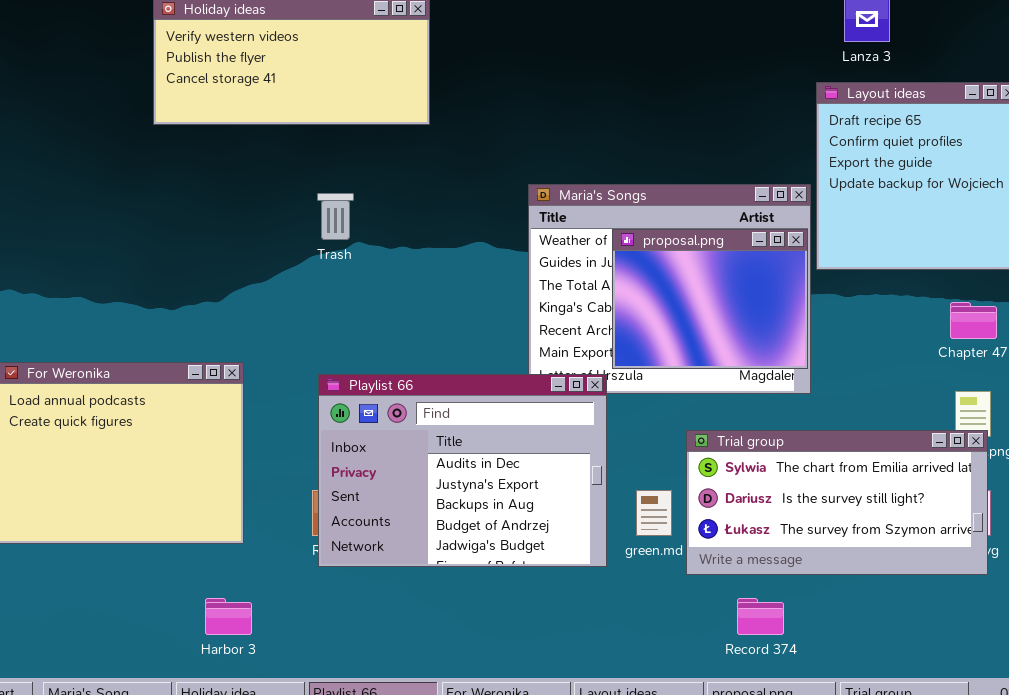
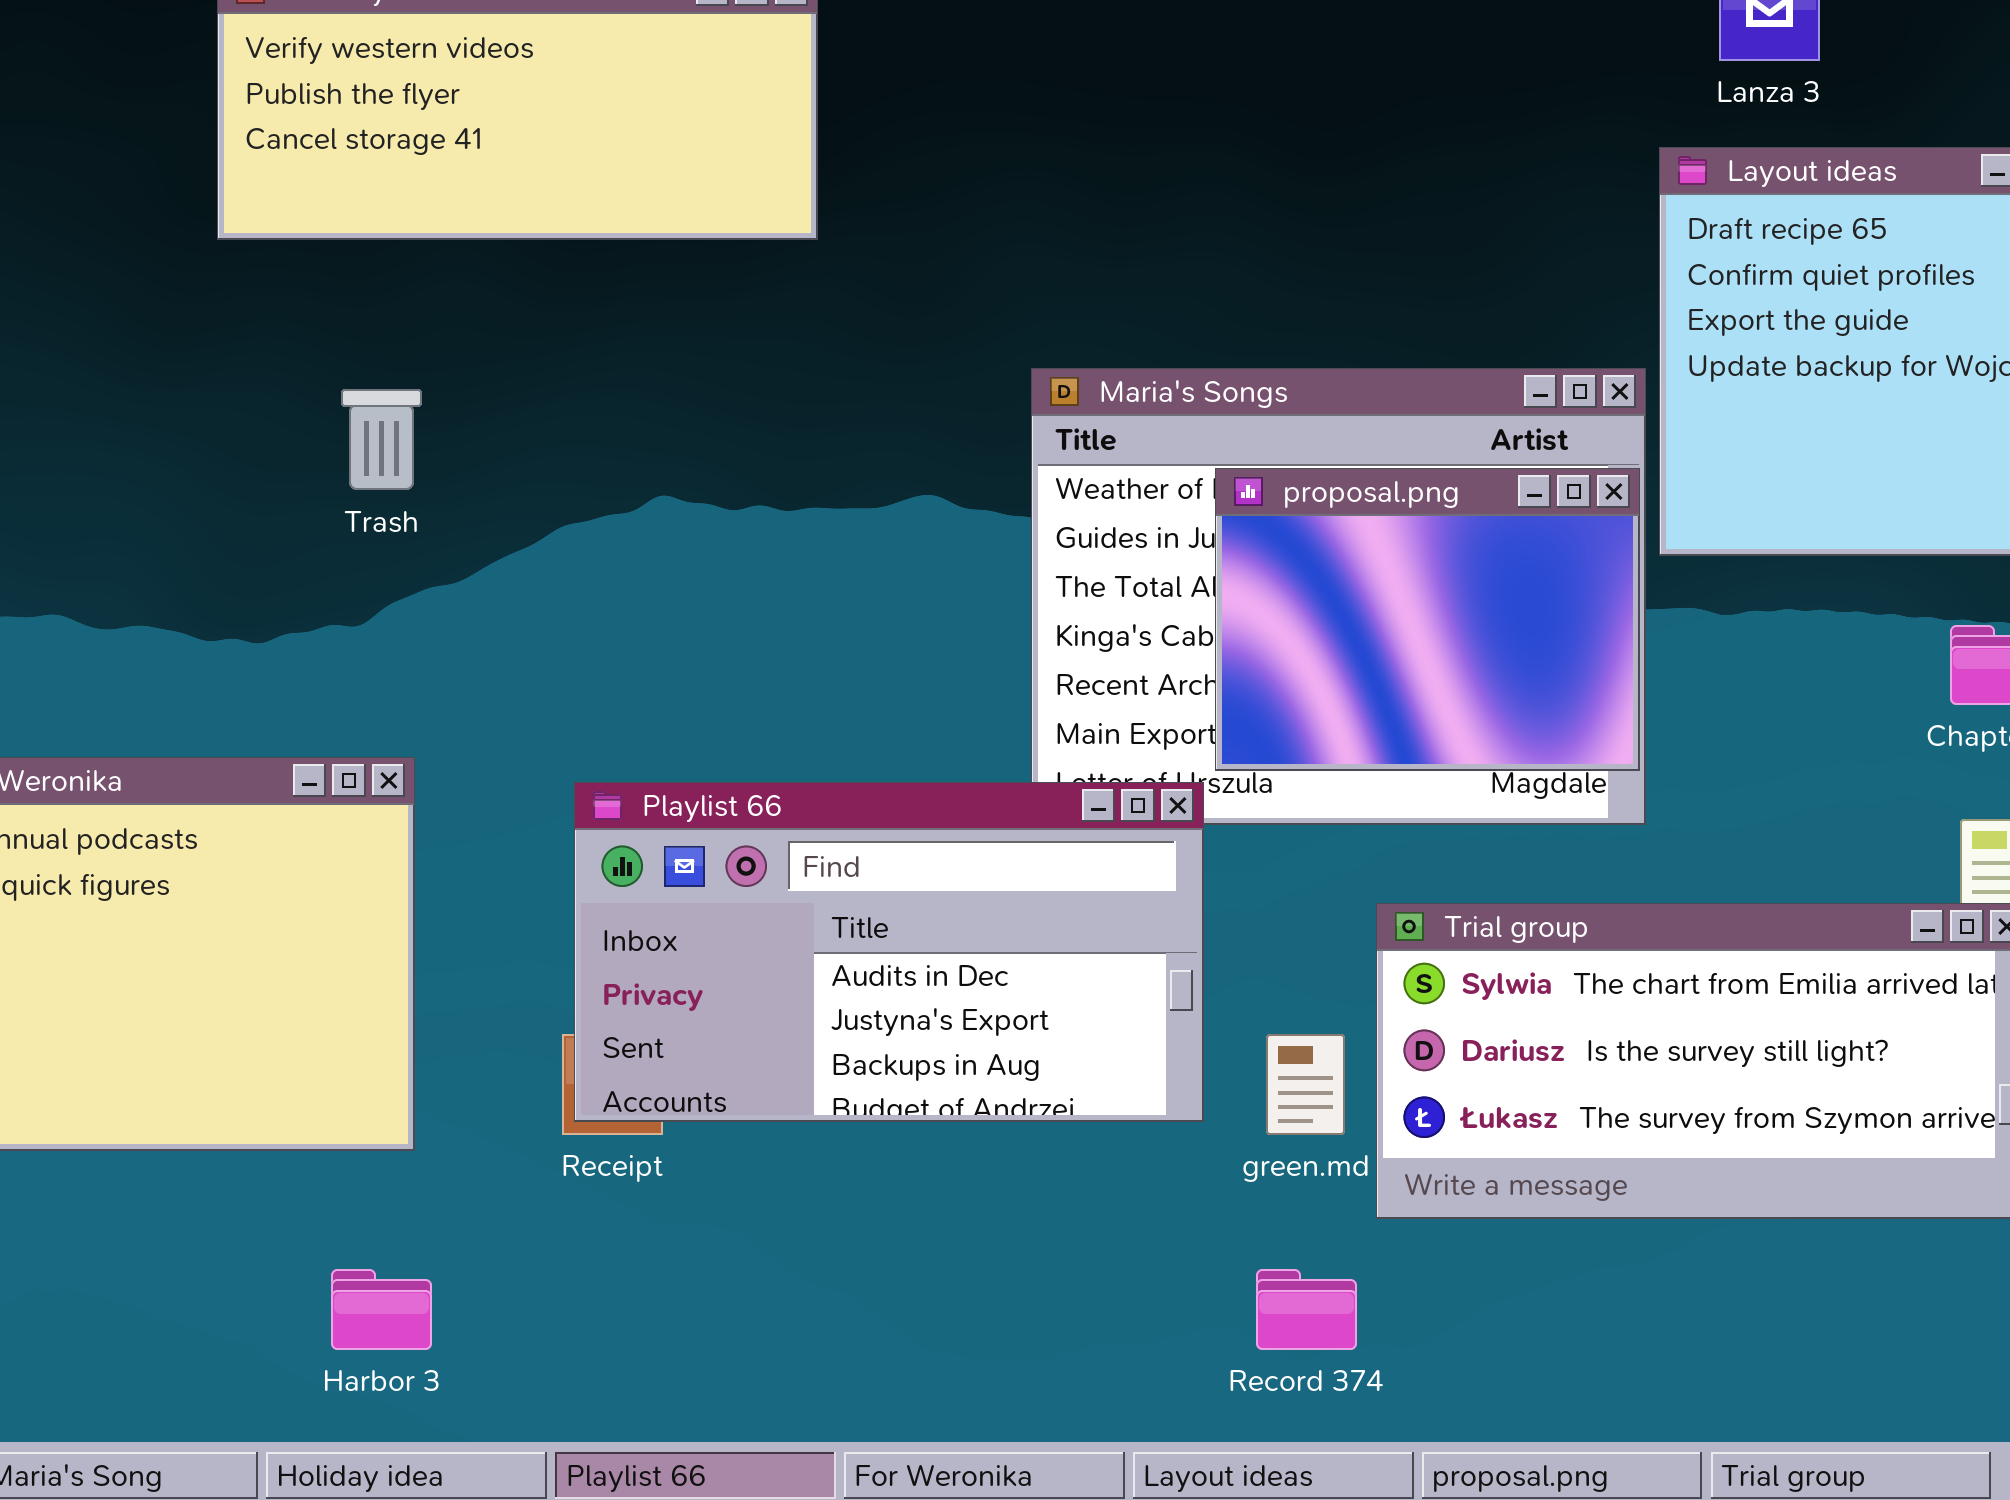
Trash: [317,193,354,240] -> [341,389,422,490], moved
Playlist 66: [318,374,607,567] -> [574,782,1204,1122], resized
Record 374: [737,598,784,635] -> [1256,1269,1357,1350], moved

